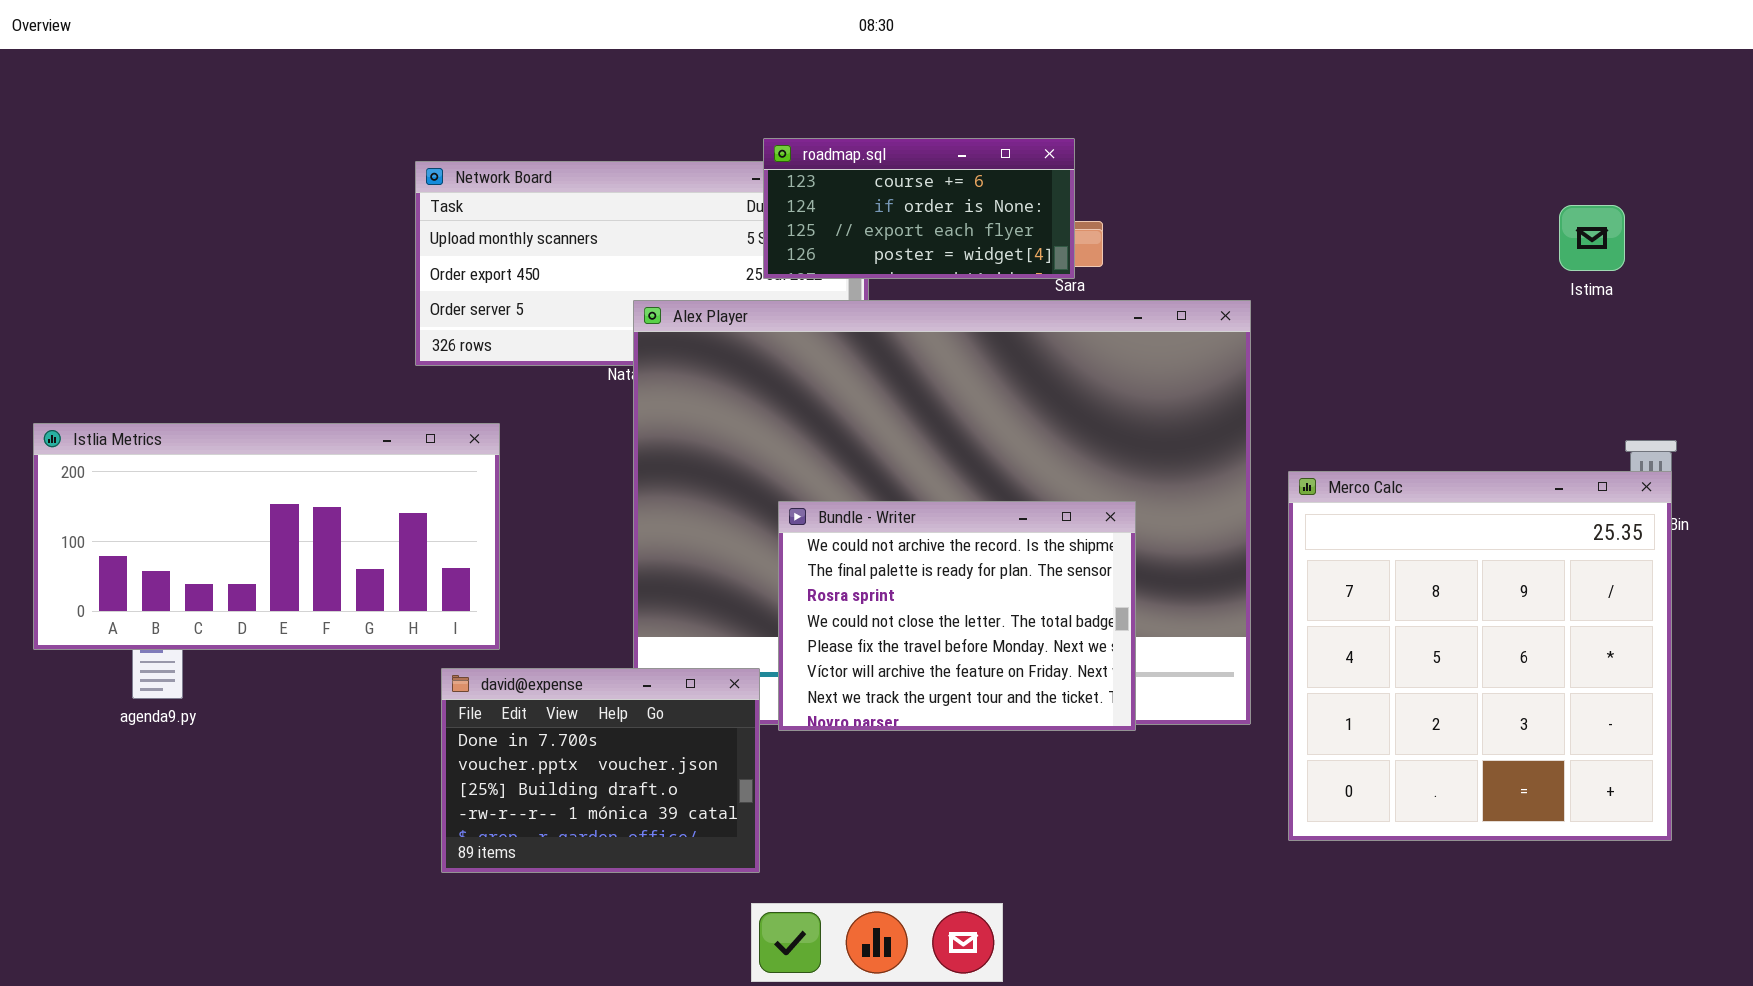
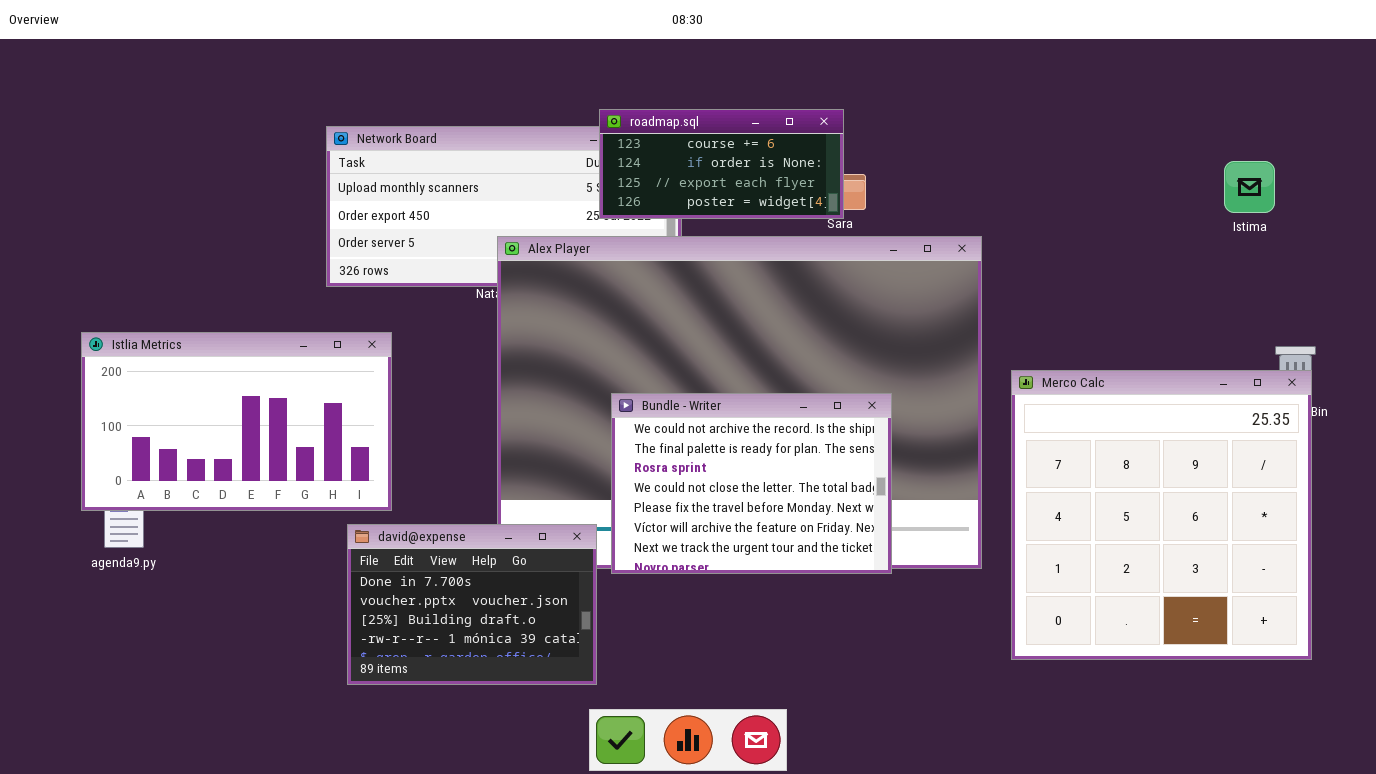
Istlia Metrics: [33,423,500,650] -> [81,332,392,511], resized

